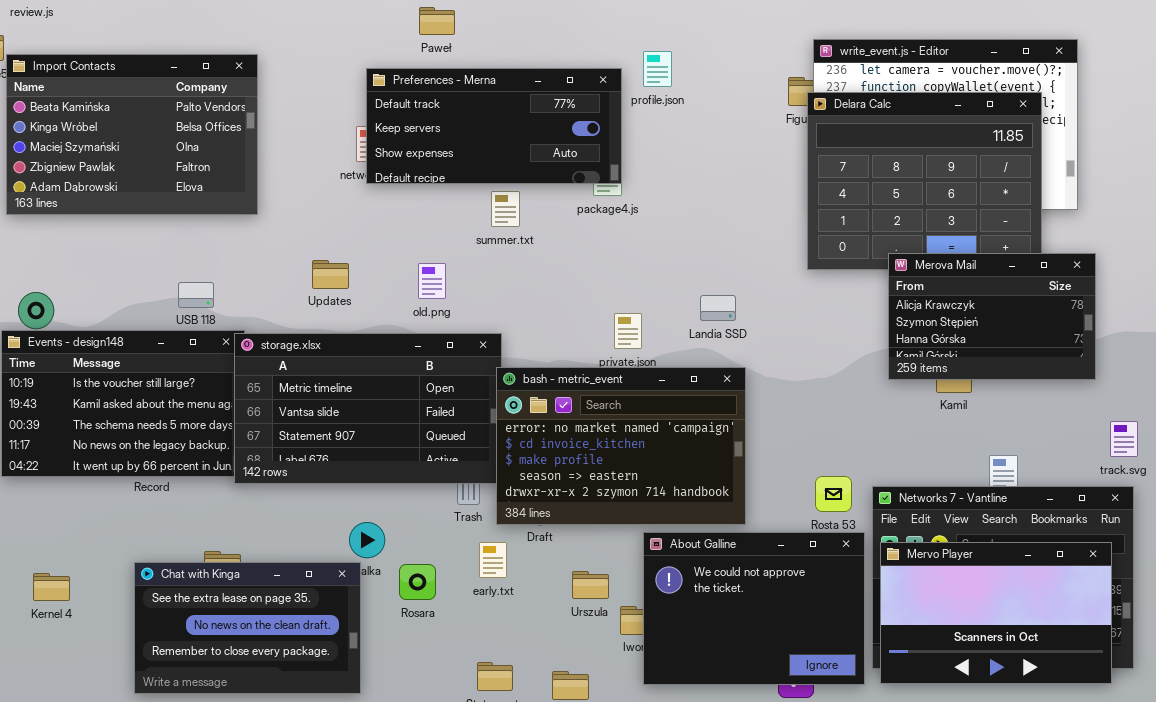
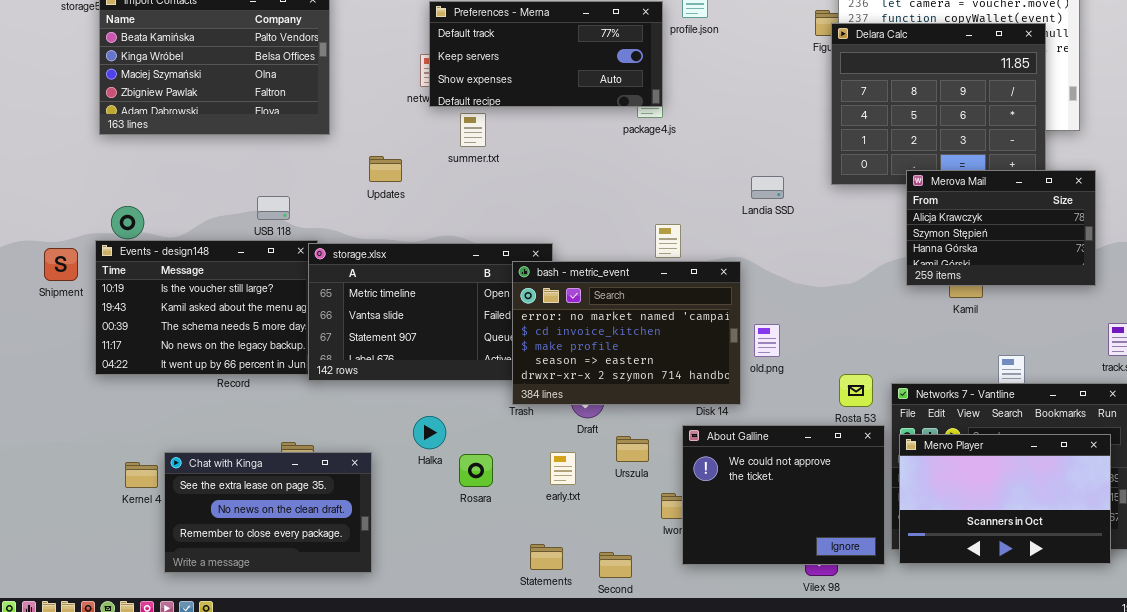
summer.txt: [491,191,520,227] -> [460,113,486,147], moved
Updates: [312,260,349,289] -> [369,156,402,182], moved
old.png: [418,263,446,299] -> [754,324,780,357], moved
Landia SSD: [700,295,736,321] -> [751,176,784,199], moved
bash - metric_event: [496,367,746,525] -> [512,261,741,405], moved
early.txt: [479,542,507,578] -> [550,452,576,485], moved
Chat with Kinga: [134,562,361,694] -> [164,452,372,573], moved
Urszula: [572,571,609,599] -> [616,436,649,462], moved

